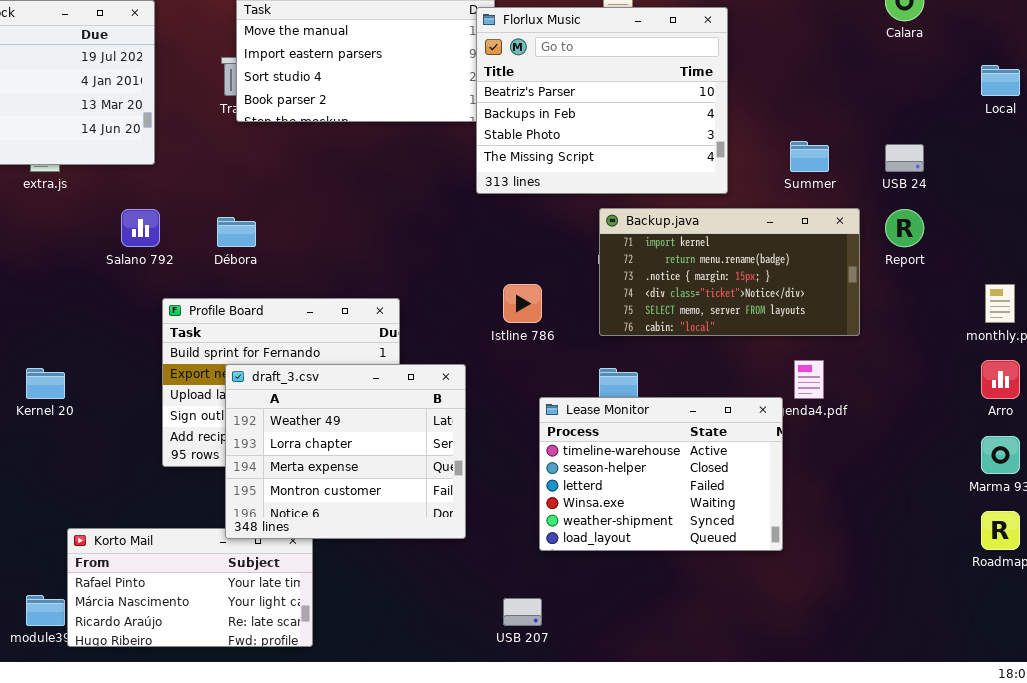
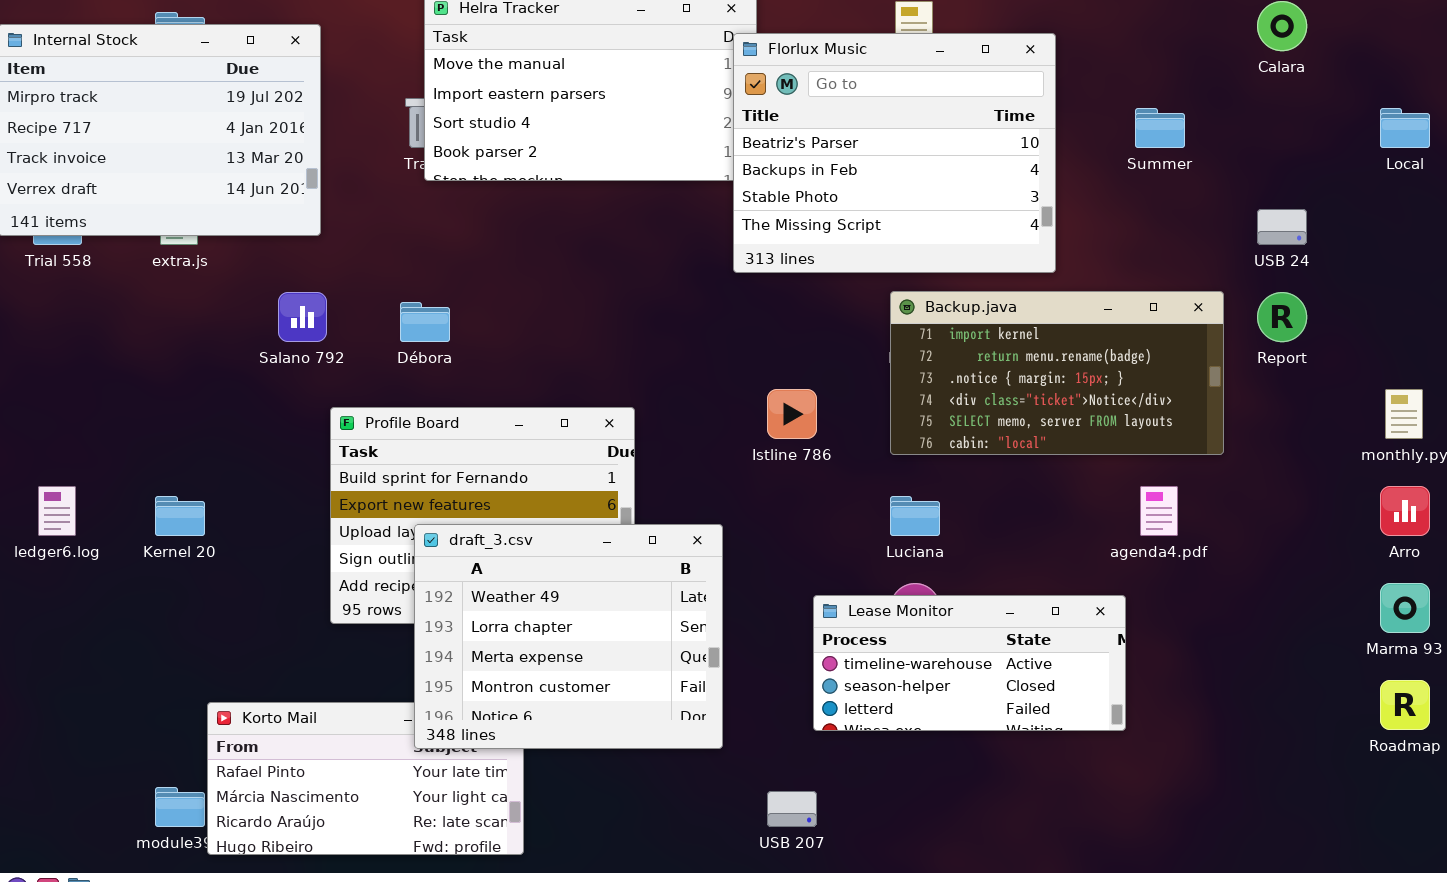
Summer: [790,141,829,172] -> [1135,108,1185,148], moved
draft_3.csv: [225,364,466,539] -> [414,524,723,749], moved
Lease Monitor: [539,397,783,551] -> [813,595,1126,731], resized

